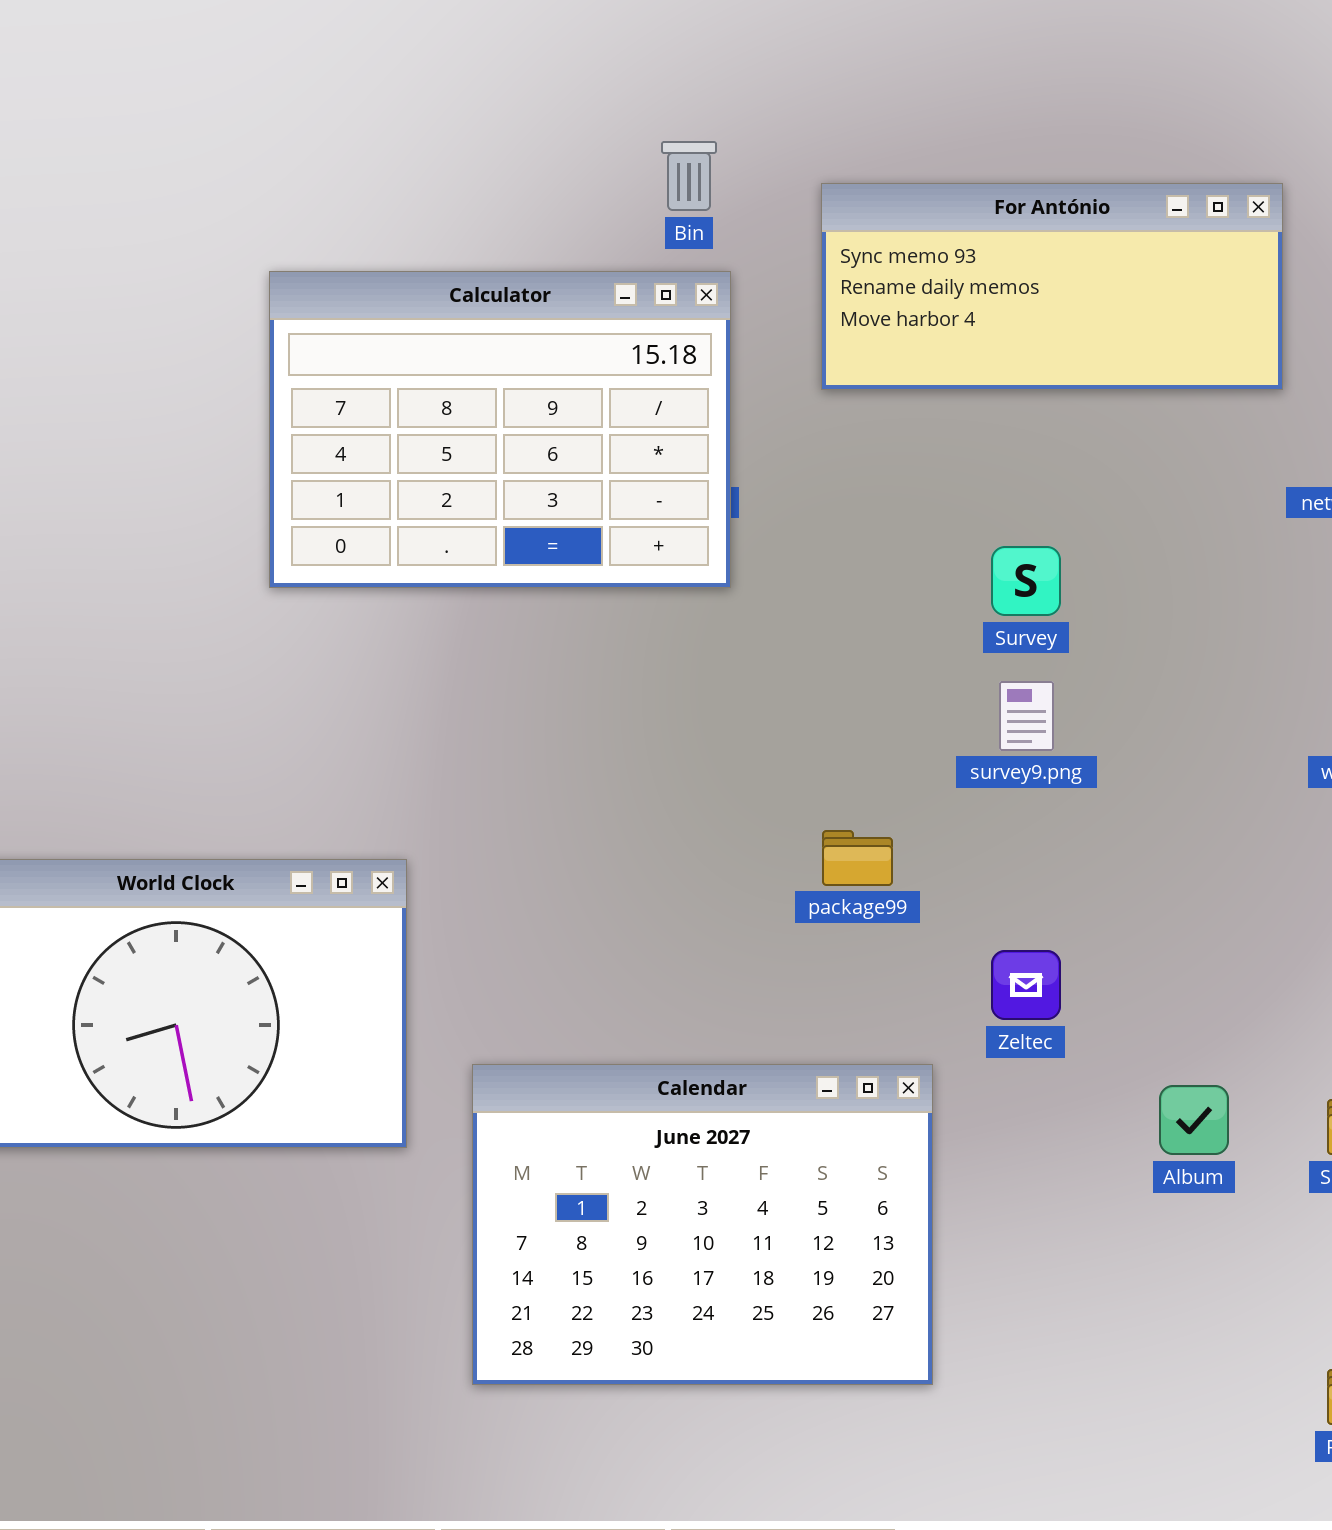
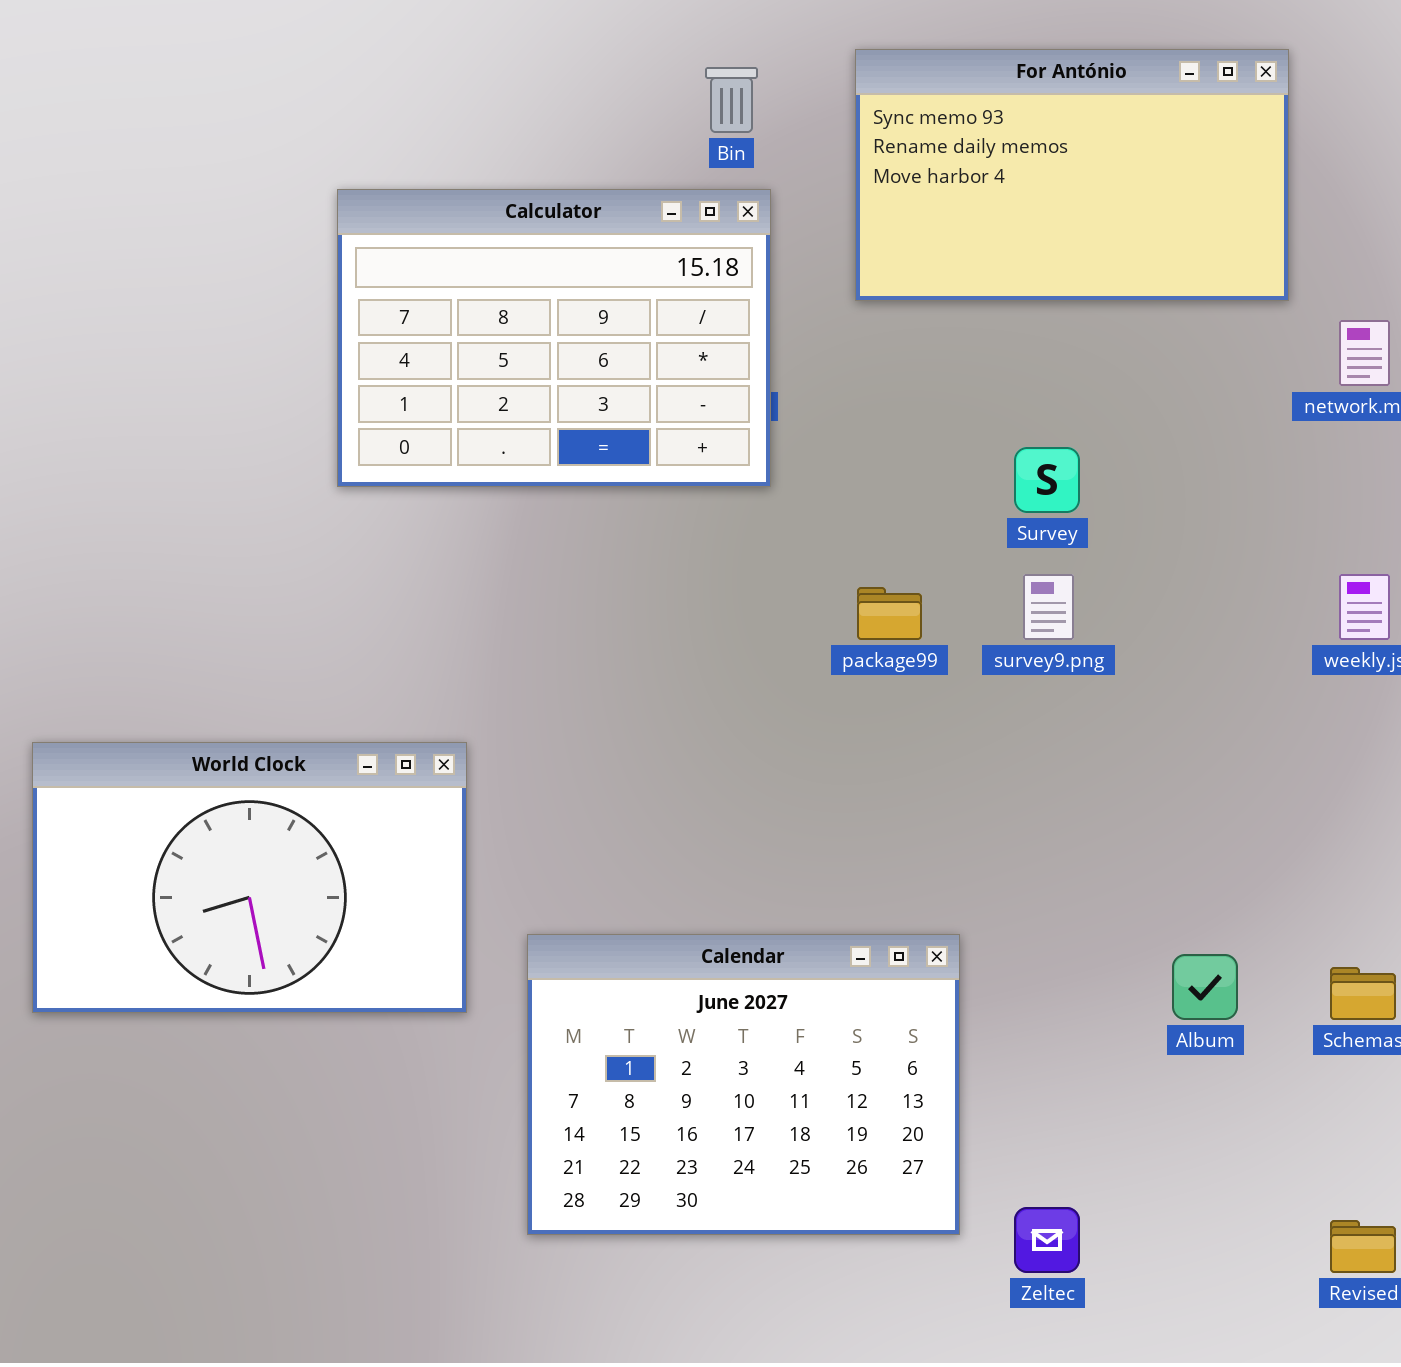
For António: [821,183,1283,390] -> [855,49,1289,301], resized
package99: [822,830,893,886] -> [857,587,922,640], moved
Zeltec: [991,950,1061,1020] -> [1014,1207,1080,1273], moved

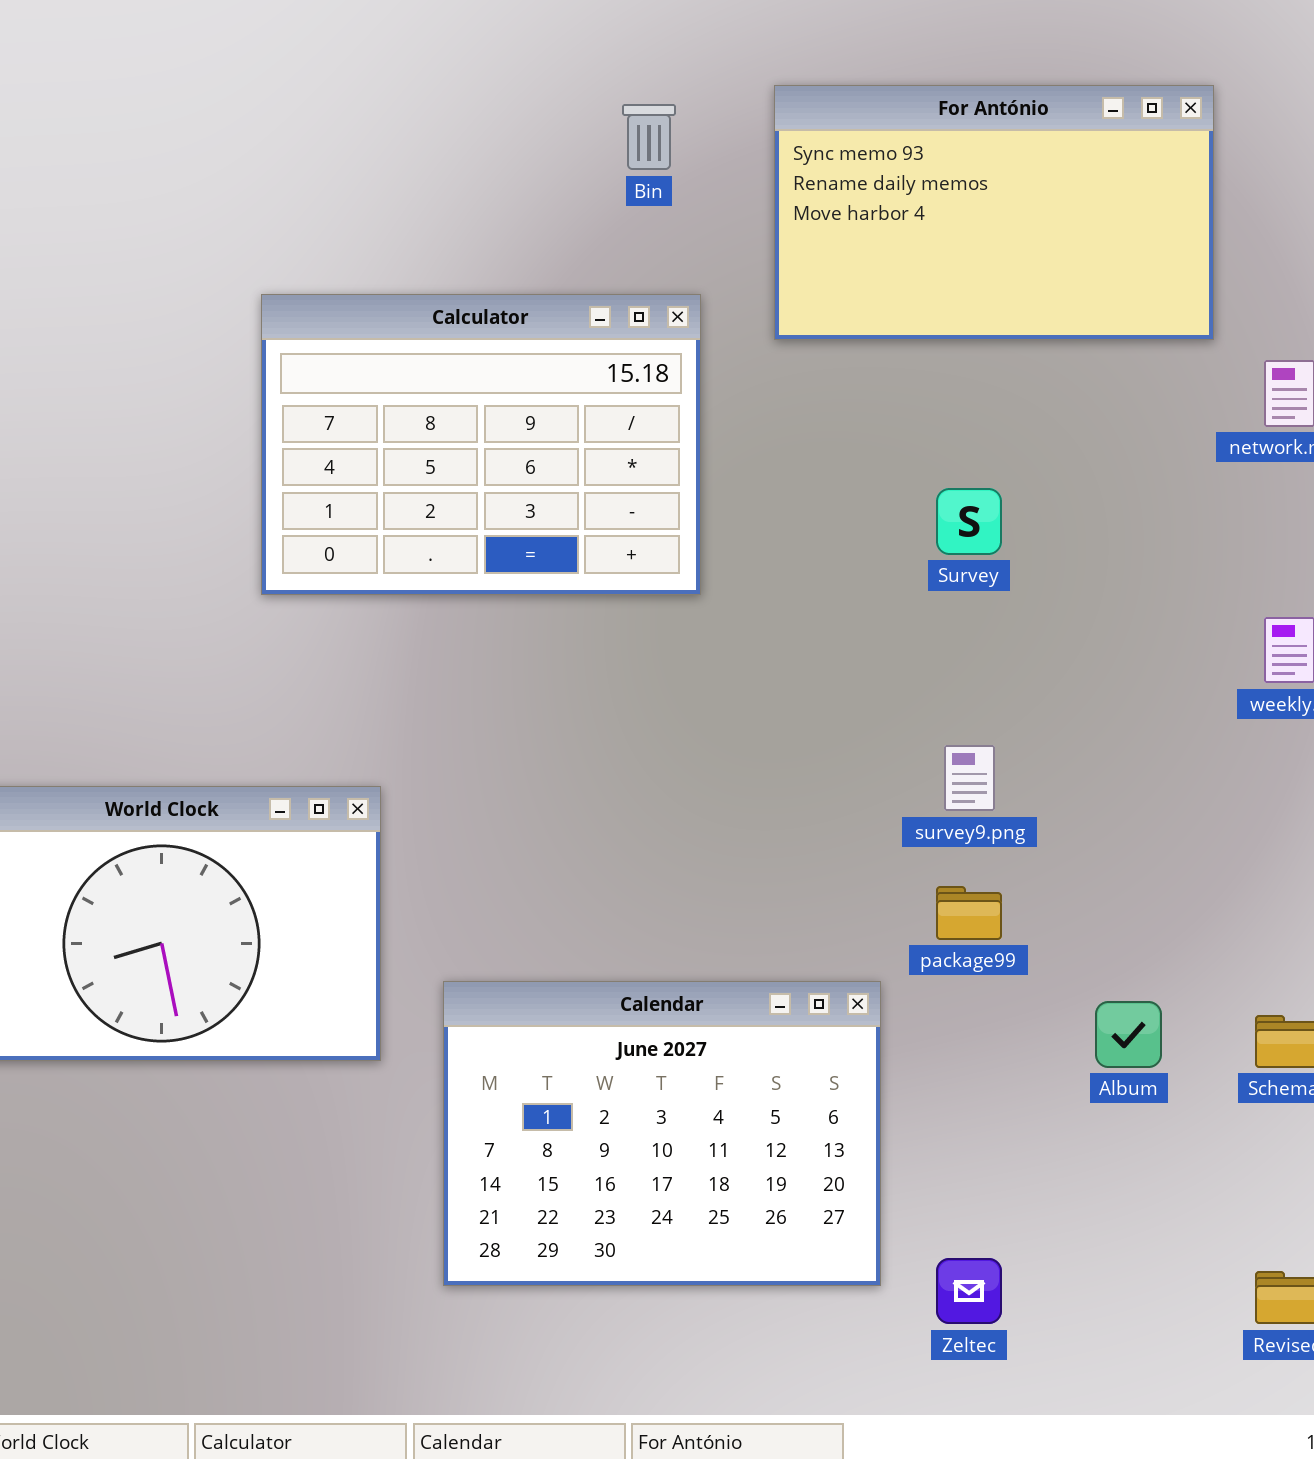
Calculator: [337,189,771,487] -> [261,294,701,595], moved
survey9.png: [1023,574,1074,640] -> [944,745,995,811], moved
package99: [857,587,922,640] -> [936,886,1002,940], moved

